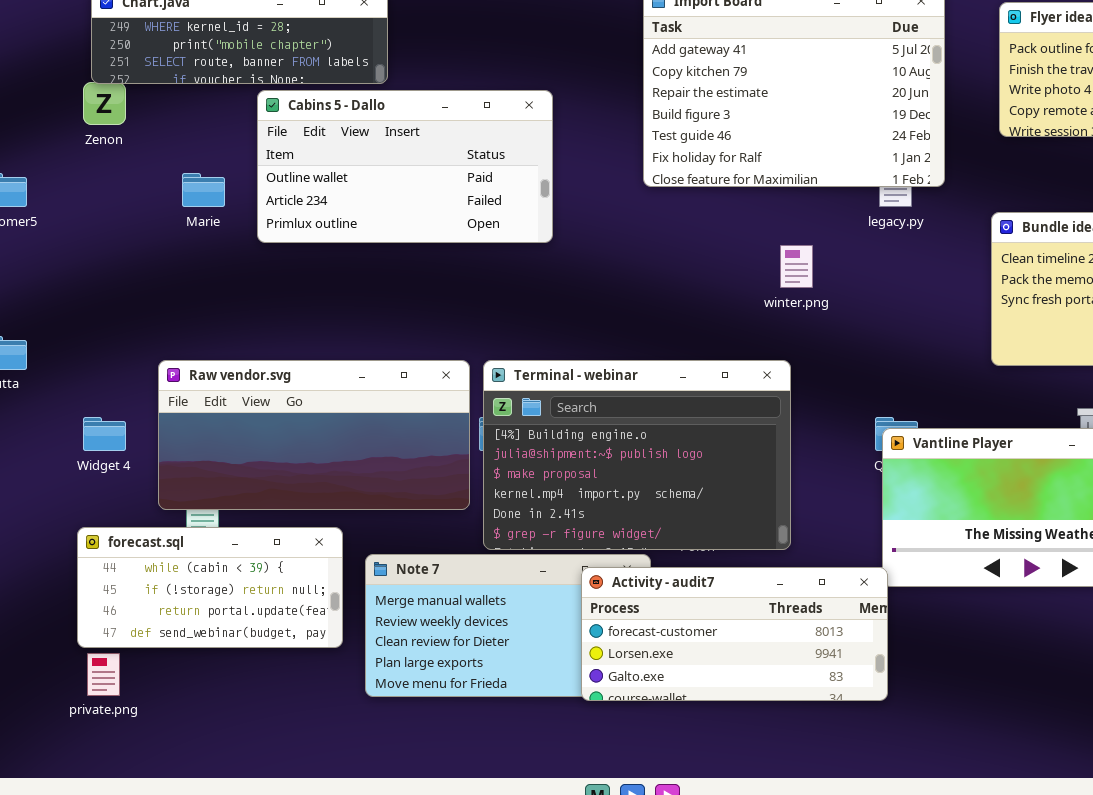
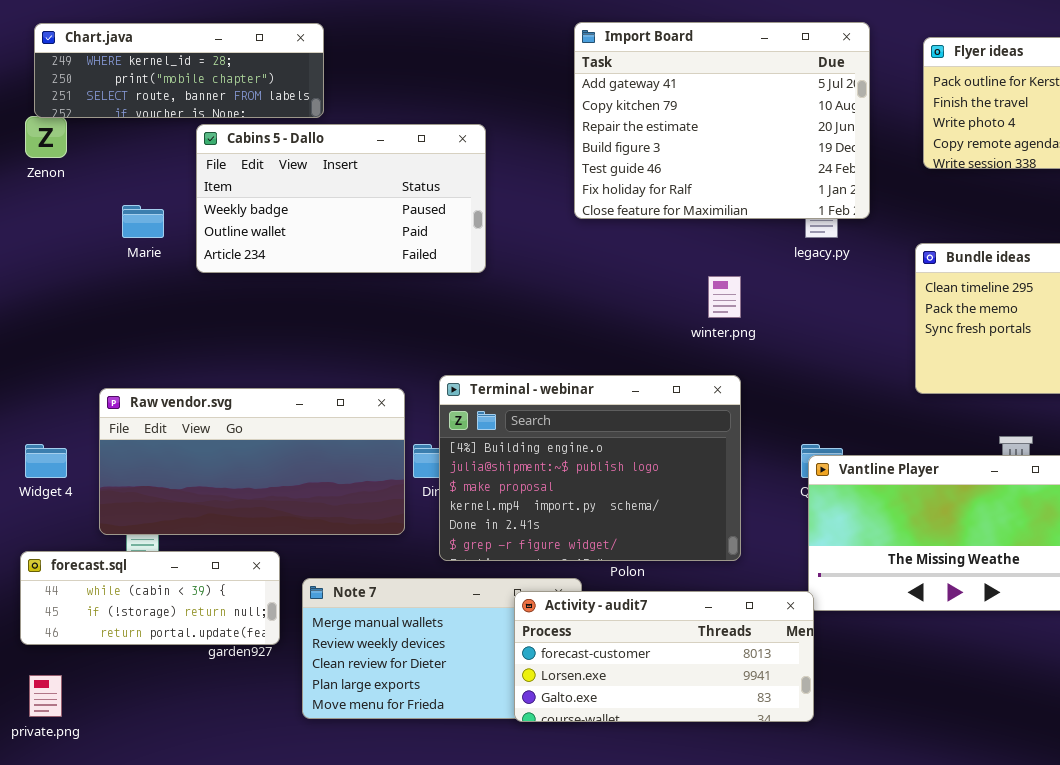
Cabins 5 - Dallo: [257,90,553,243] -> [196,124,486,273], scrolled up 1 row
Terminal - webinar: [483,360,791,550] -> [439,375,741,561], moved
forecast.sql: [77,527,343,648] -> [20,551,280,645], resized

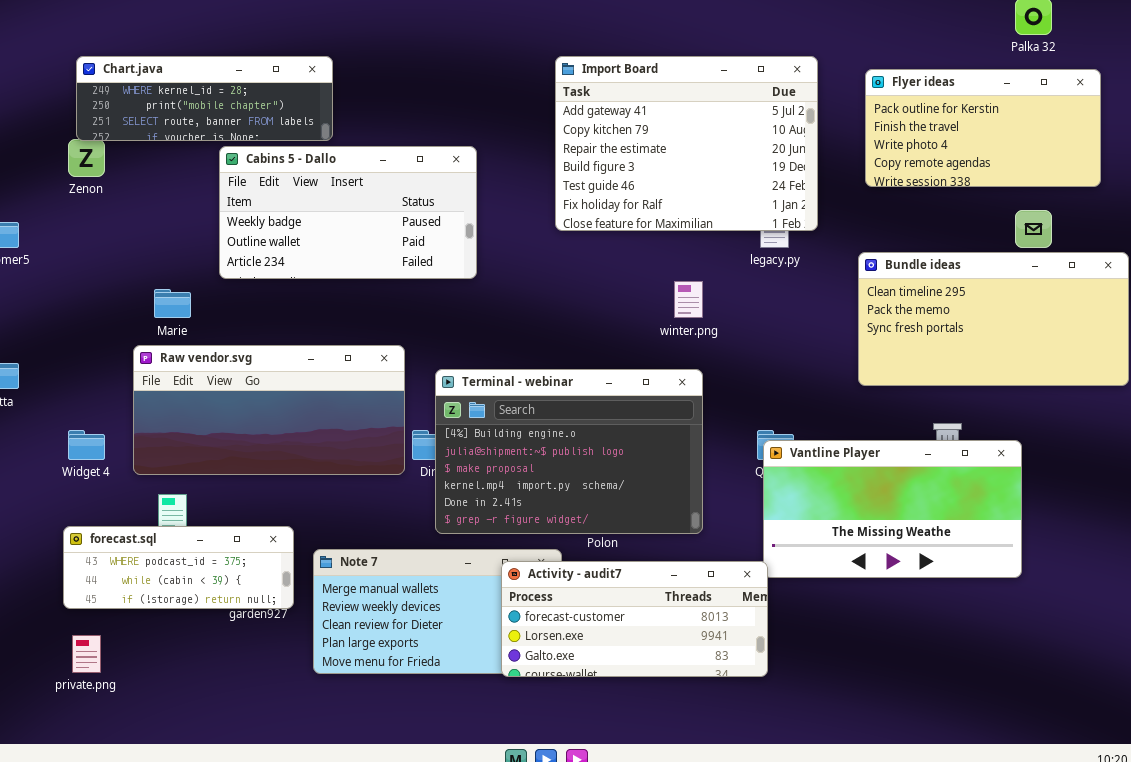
Marie: [122,205,164,238] -> [154,289,191,318], moved
Raw vendor.svg: [99,388,405,535] -> [133,345,405,475], moved
forecast.sql: [20,551,280,645] -> [63,526,294,609], scrolled up 1 row

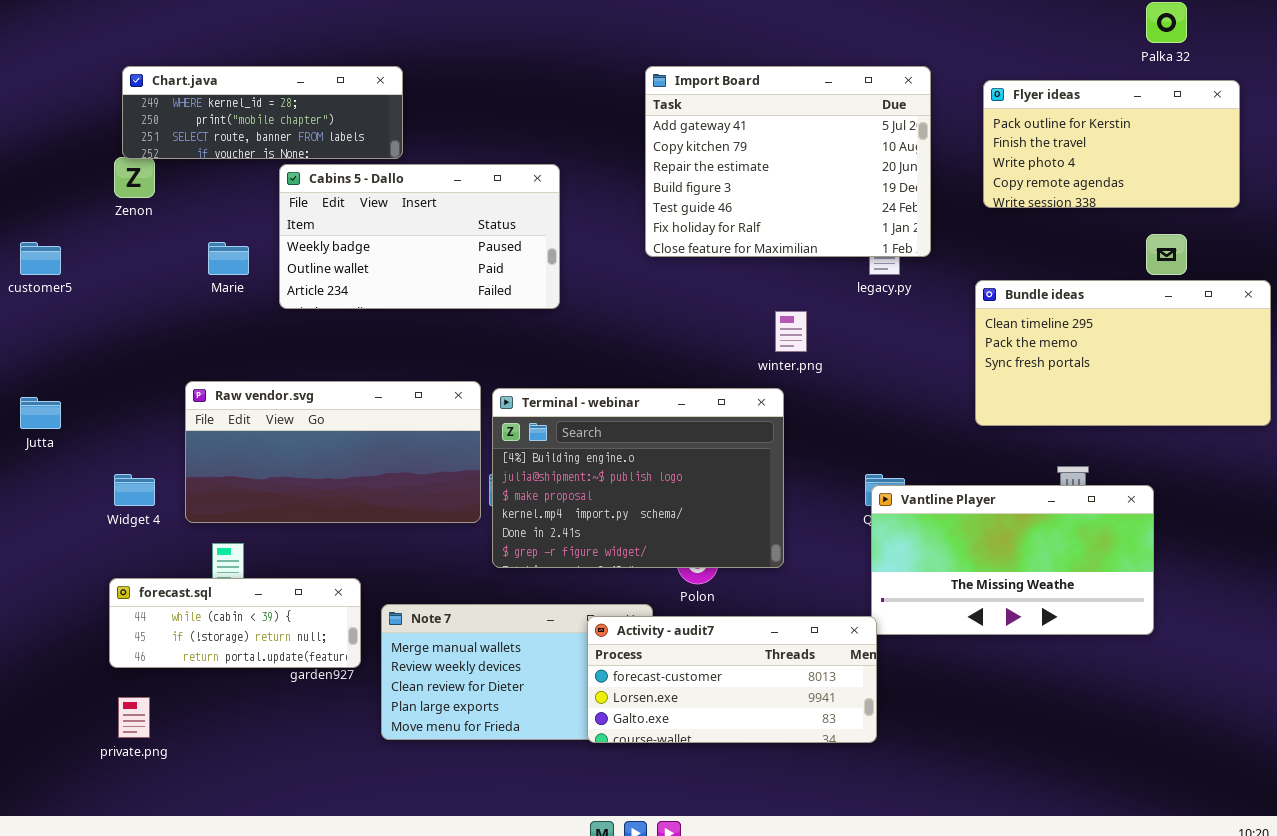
Marie: [154,289,191,318] -> [208,242,249,275], moved
Terminal - webinar: [435,369,703,534] -> [492,388,784,568], moved
forecast.sql: [63,526,294,609] -> [109,578,361,668], scrolled down 1 row

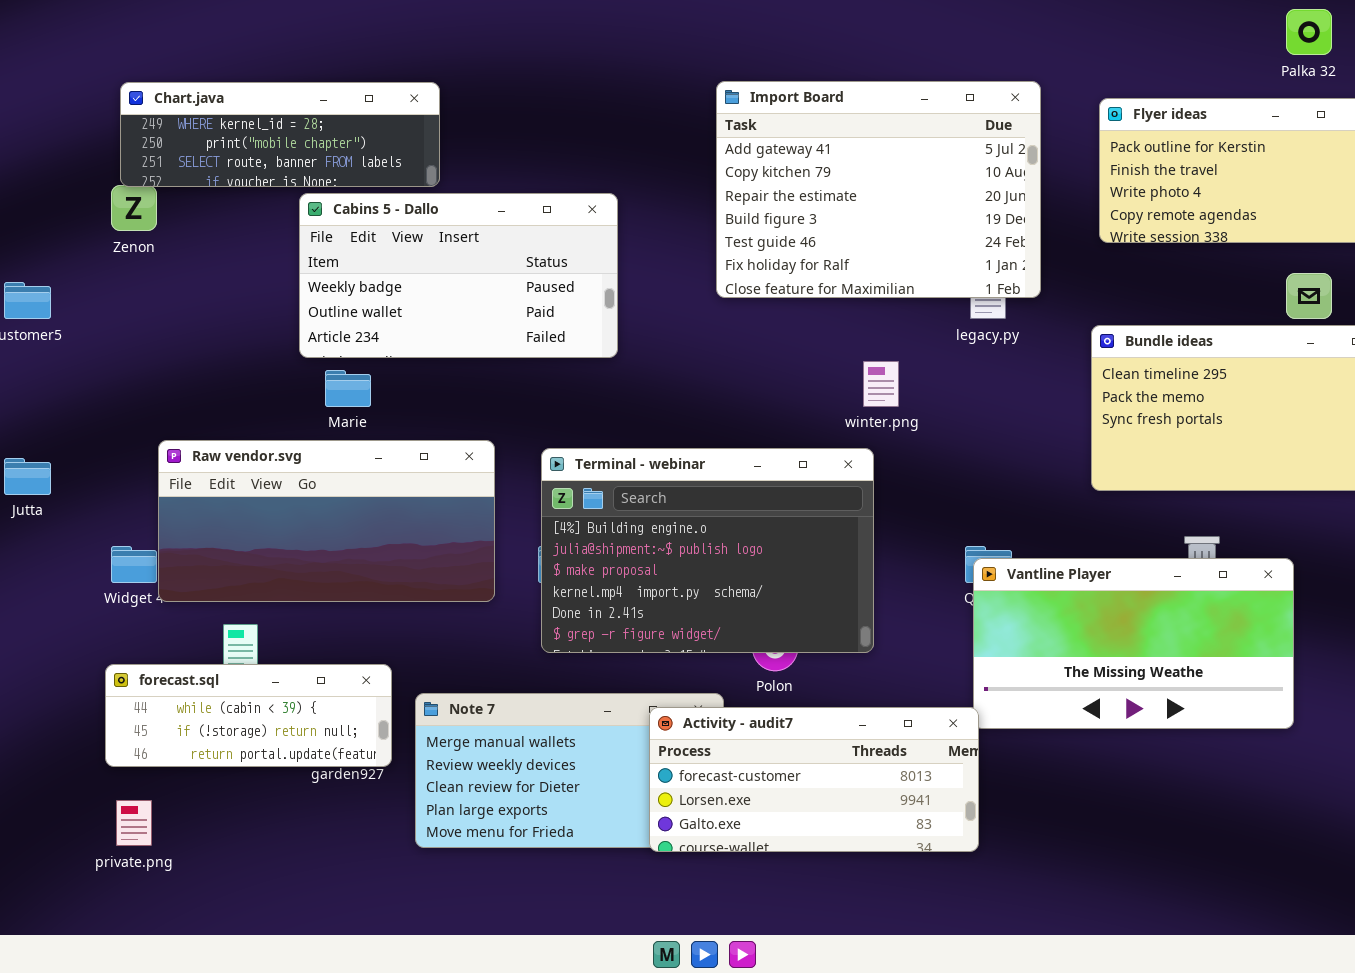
Marie: [208,242,249,275] -> [325,370,371,407], moved
Raw vendor.svg: [185,381,481,523] -> [158,440,495,602], moved

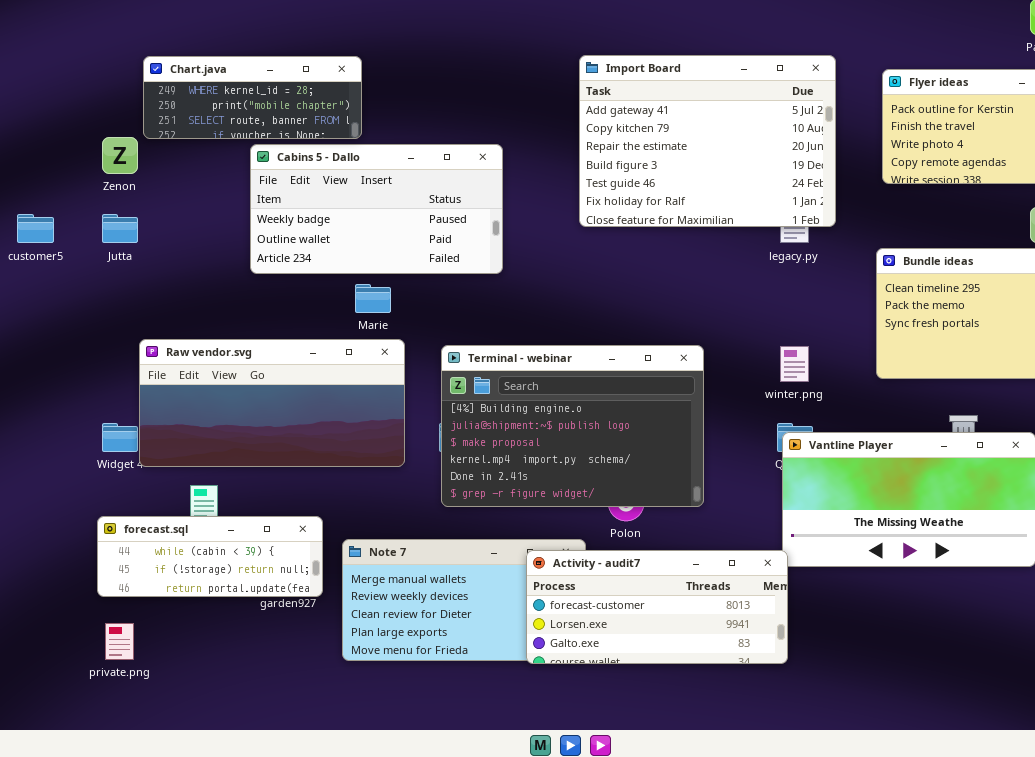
Chart.java: [120,82,440,187] -> [143,56,362,139], resized
winter.png: [863,361,899,407] -> [780,346,809,382], moved
Marie: [325,370,371,407] -> [355,284,391,313], moved
Jutta: [4,458,51,495] -> [102,214,138,243], moved

